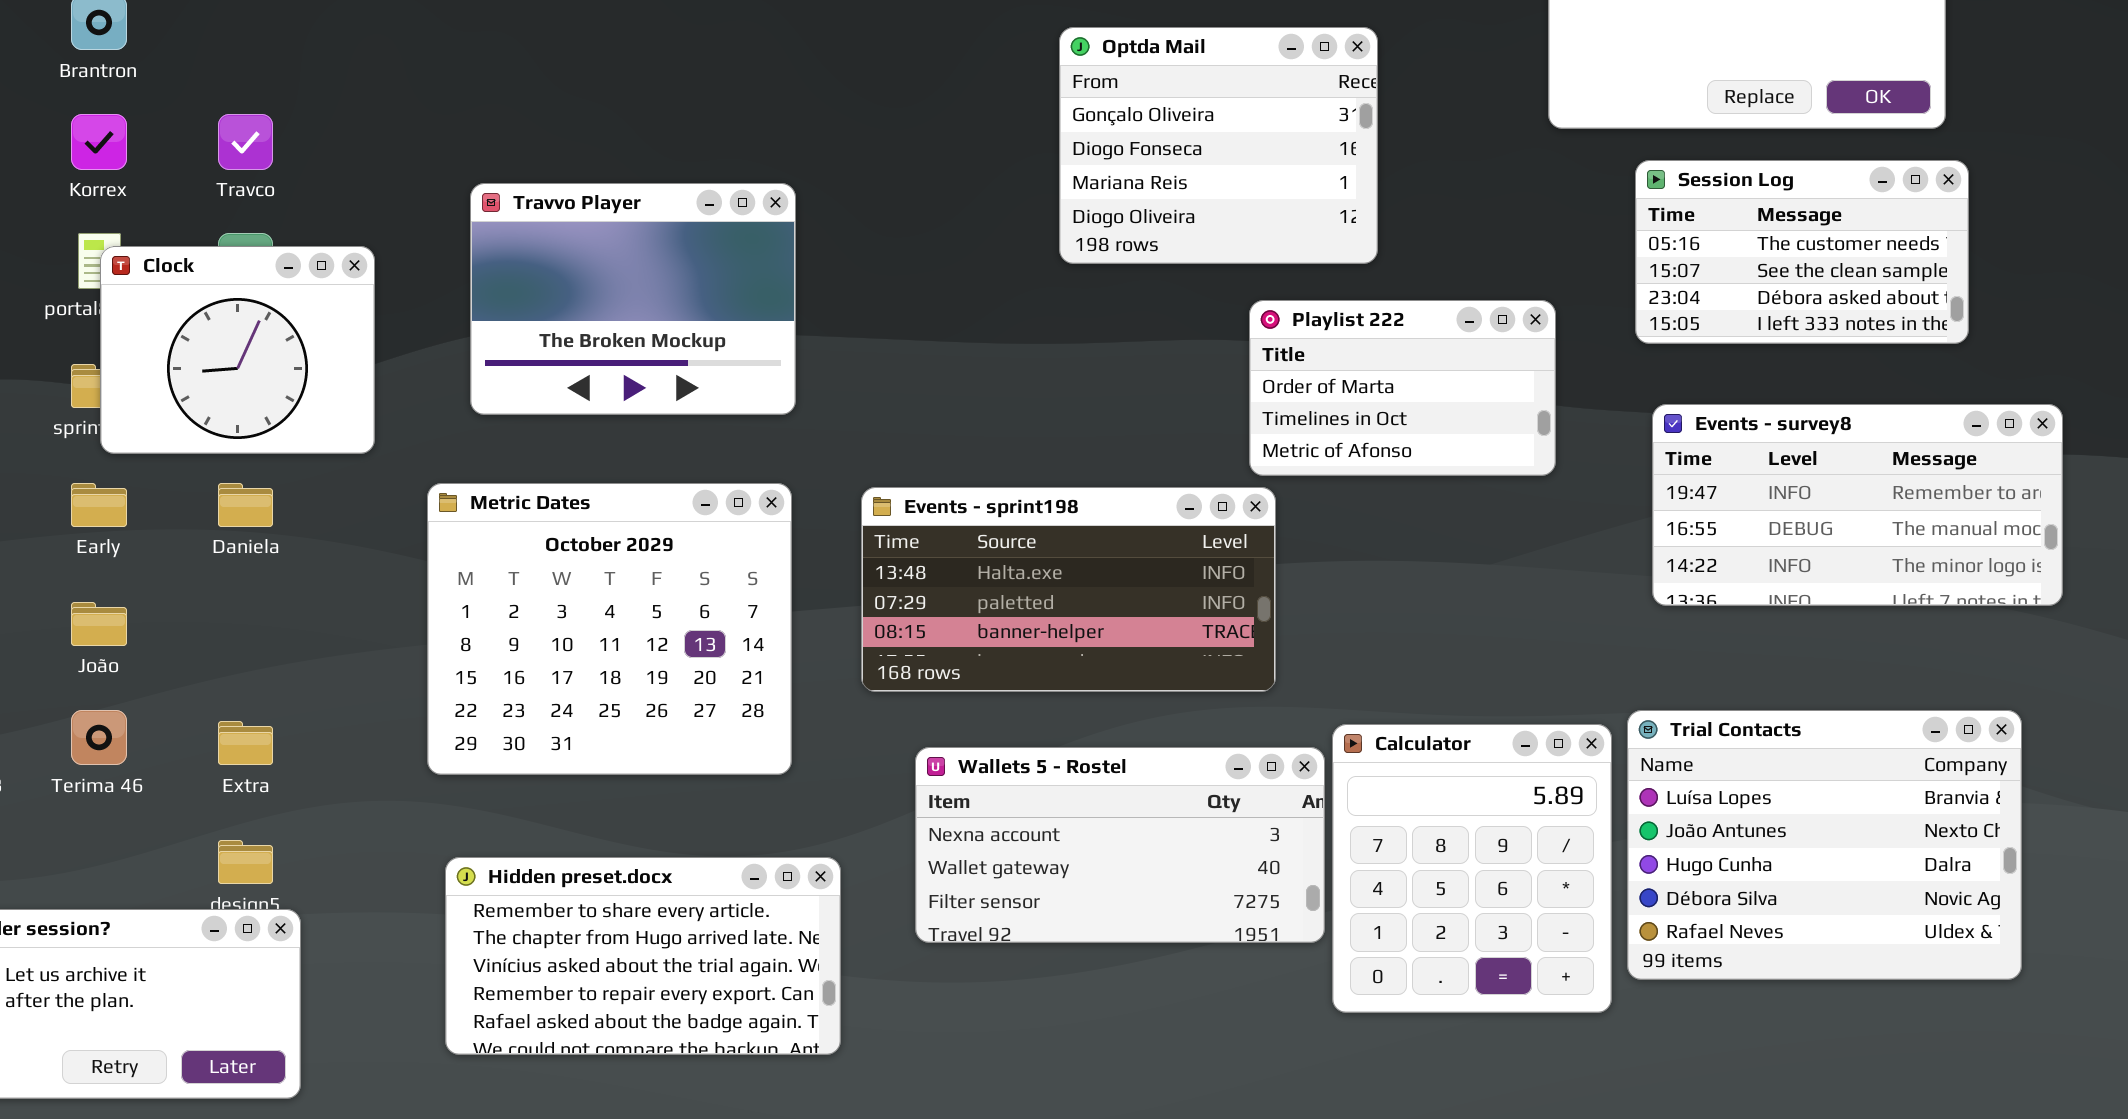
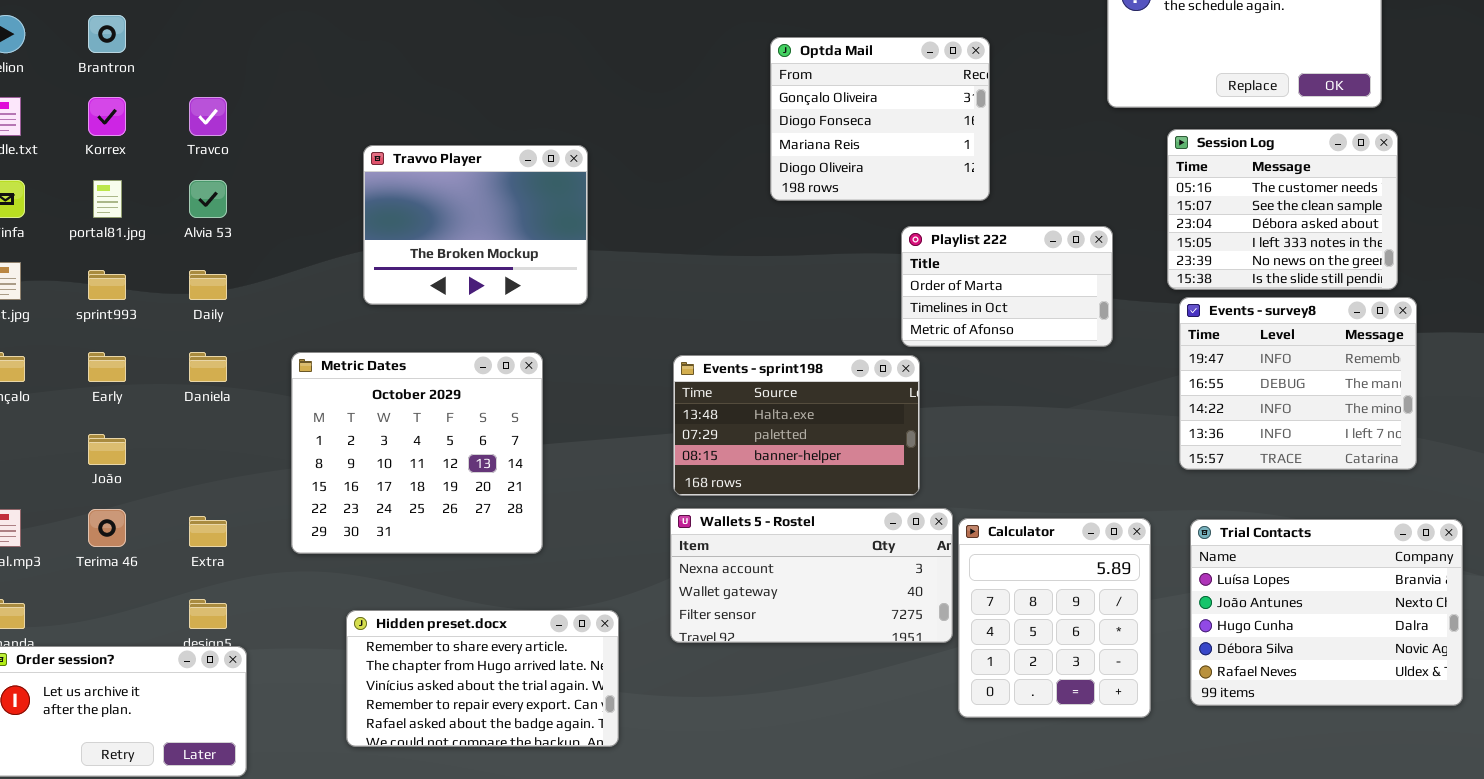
Session Log: [1635,160,1969,344] -> [1167,129,1398,290], resized
Clock: [100,246,375,454] -> none, closed
Events - survey8: [1652,404,2063,606] -> [1179,297,1417,470], resized
Metric Dates: [427,483,792,775] -> [291,352,543,554], moved
Events - sprint198: [861,487,1276,692] -> [673,355,920,496], resized
Trial Contacts: [1627,710,2022,980] -> [1190,519,1463,706], moved
Wallets 5 - Rostel: [915,747,1325,943] -> [670,508,953,643], moved

